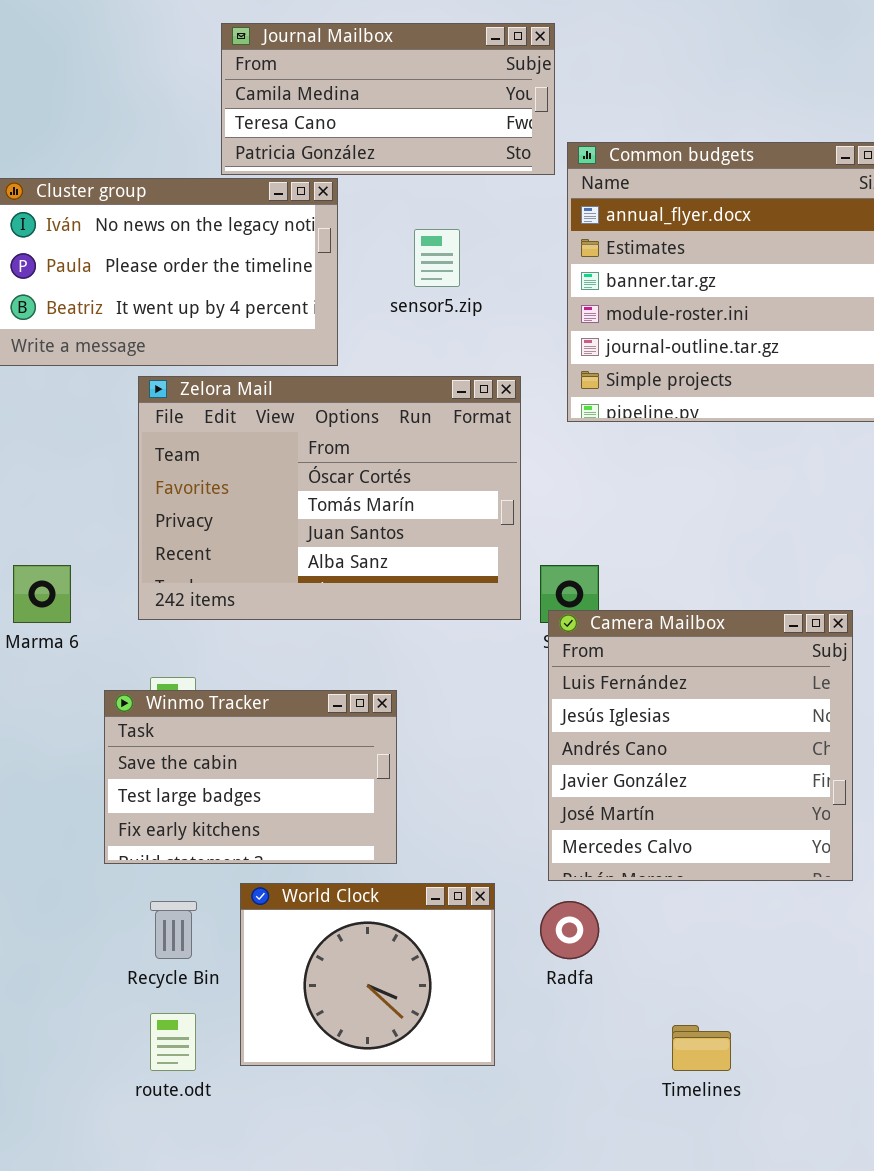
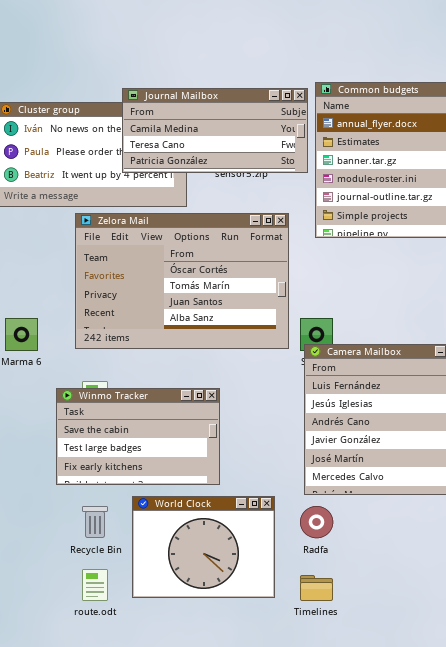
Journal Mailbox: [221,23,555,175] -> [122,88,308,173], moved
Timelines: [672,1025,731,1071] -> [300,575,333,601], moved

